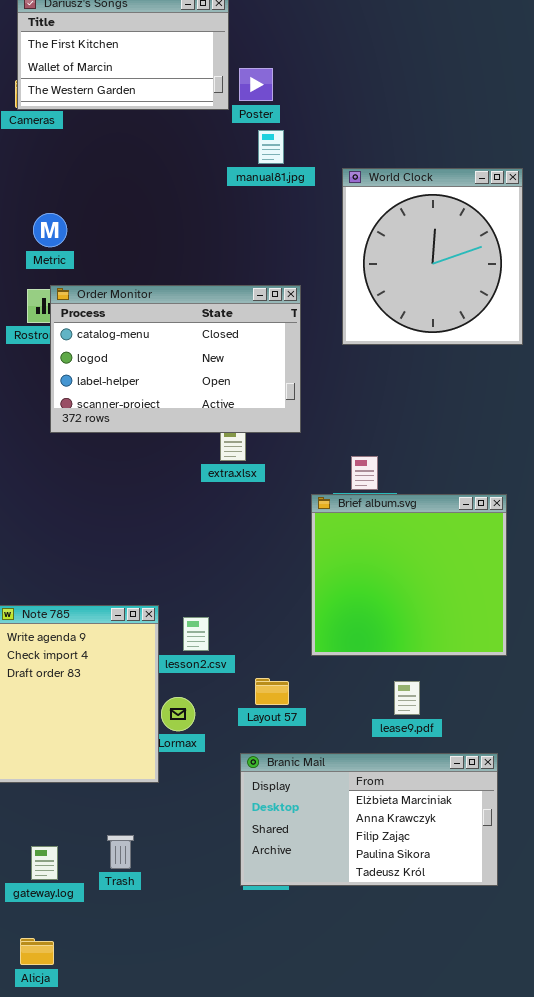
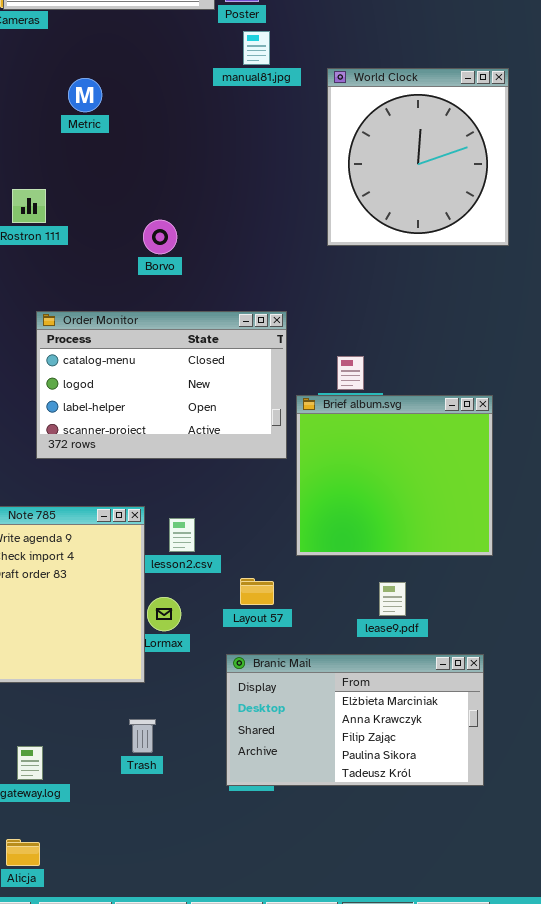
Metric: [33,213,67,247] -> [68,78,102,112], moved
Order Monitor: [50,285,301,433] -> [36,311,287,459], moved
Trash: [107,835,134,869] -> [129,719,156,753], moved

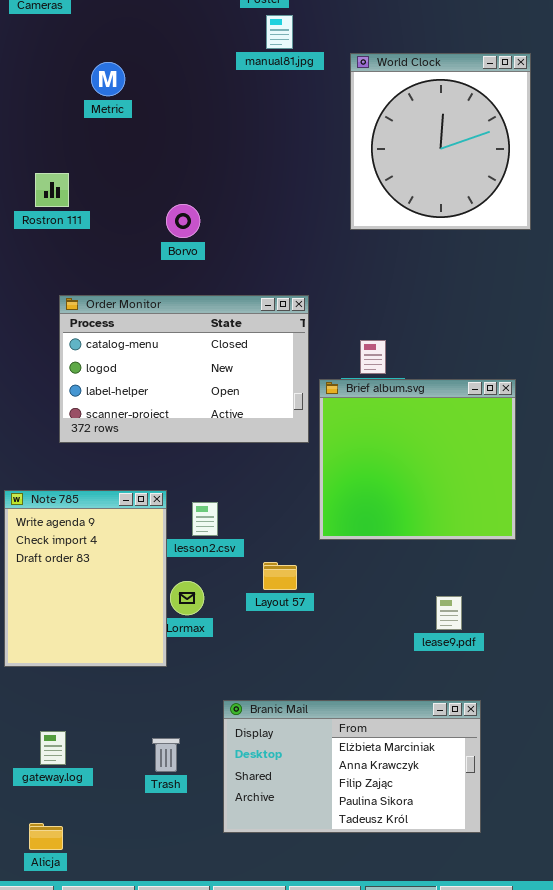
lease9.pdf: [379,582,406,616] -> [436,596,462,630], moved
Branic Mail: [226,654,484,786] -> [223,700,481,833], moved
Trash: [129,719,156,753] -> [152,738,180,772], moved

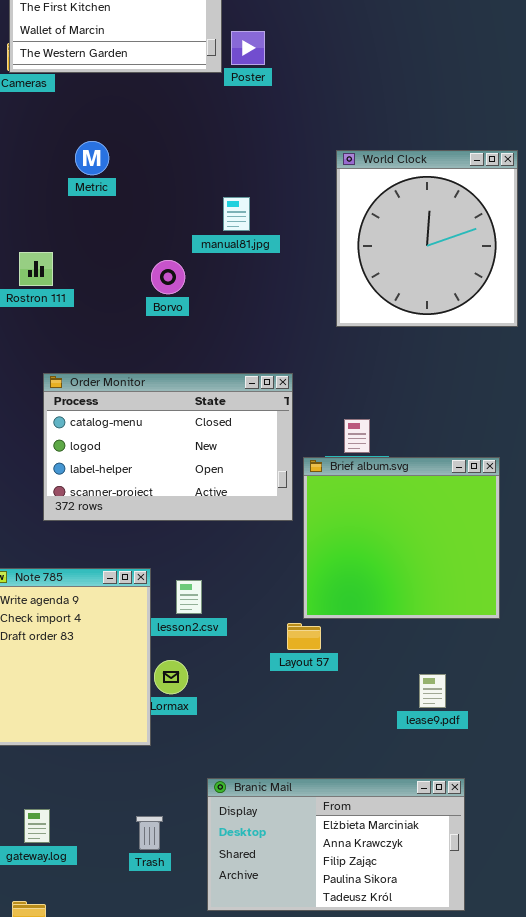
manual81.jpg: [266,15,293,49] -> [223,197,250,231], moved
World Clock: [350,53,531,230] -> [336,150,518,327], moved
Borvo: [166,204,200,238] -> [151,260,185,294], moved
Layout 57: [263,562,297,590] -> [287,623,321,650], moved

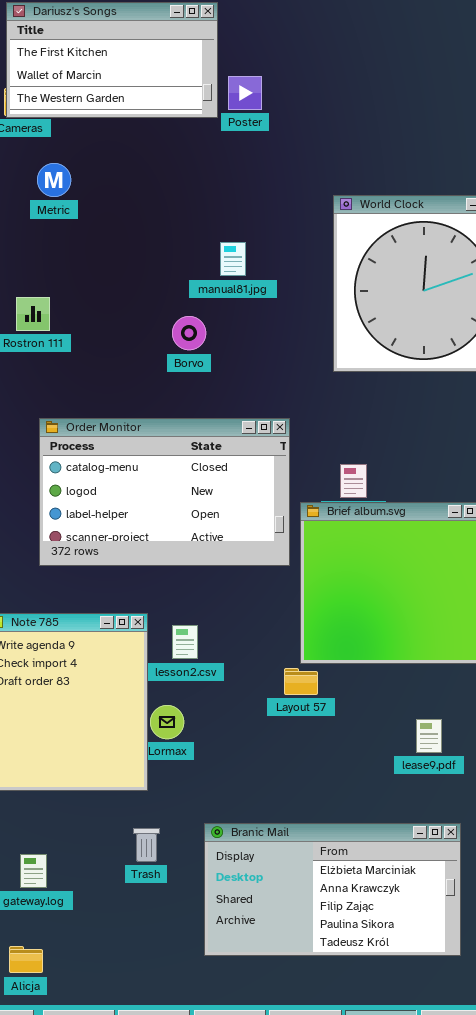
Metric: [75,141,109,175] -> [37,163,71,197], moved
Borvo: [151,260,185,294] -> [172,316,206,350], moved
Trash: [136,816,163,850] -> [133,828,160,862], moved

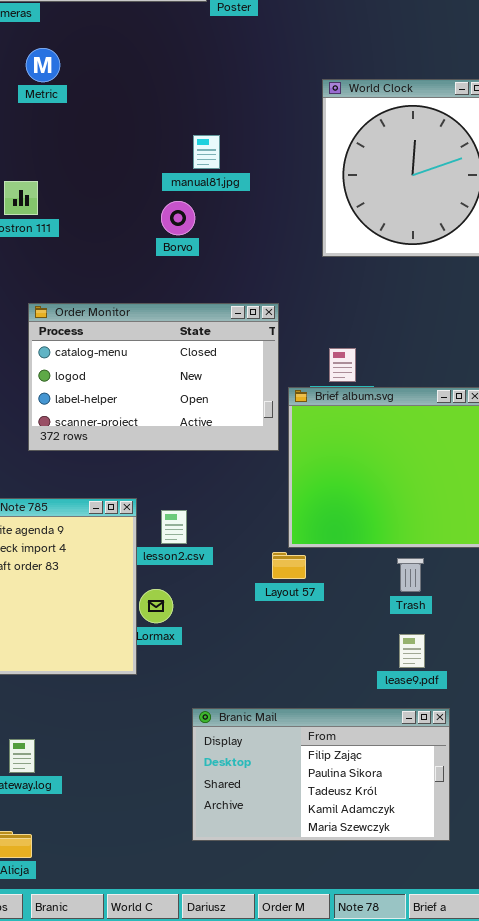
manual81.jpg: [220,242,246,276] -> [193,135,220,169], moved
lease9.pdf: [416,719,442,753] -> [399,634,425,668], moved
Branic Mail: [204,823,461,956] -> [192,708,450,841], scrolled down 2 rows
Trash: [133,828,160,862] -> [397,558,424,592], moved

